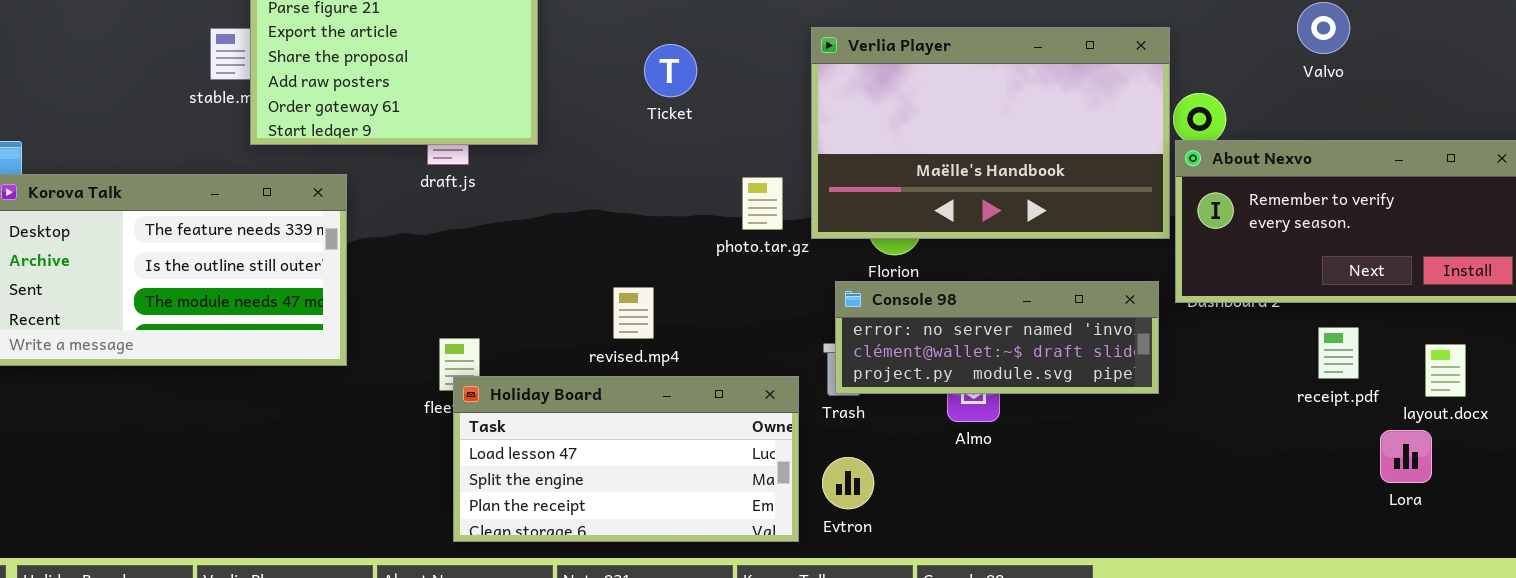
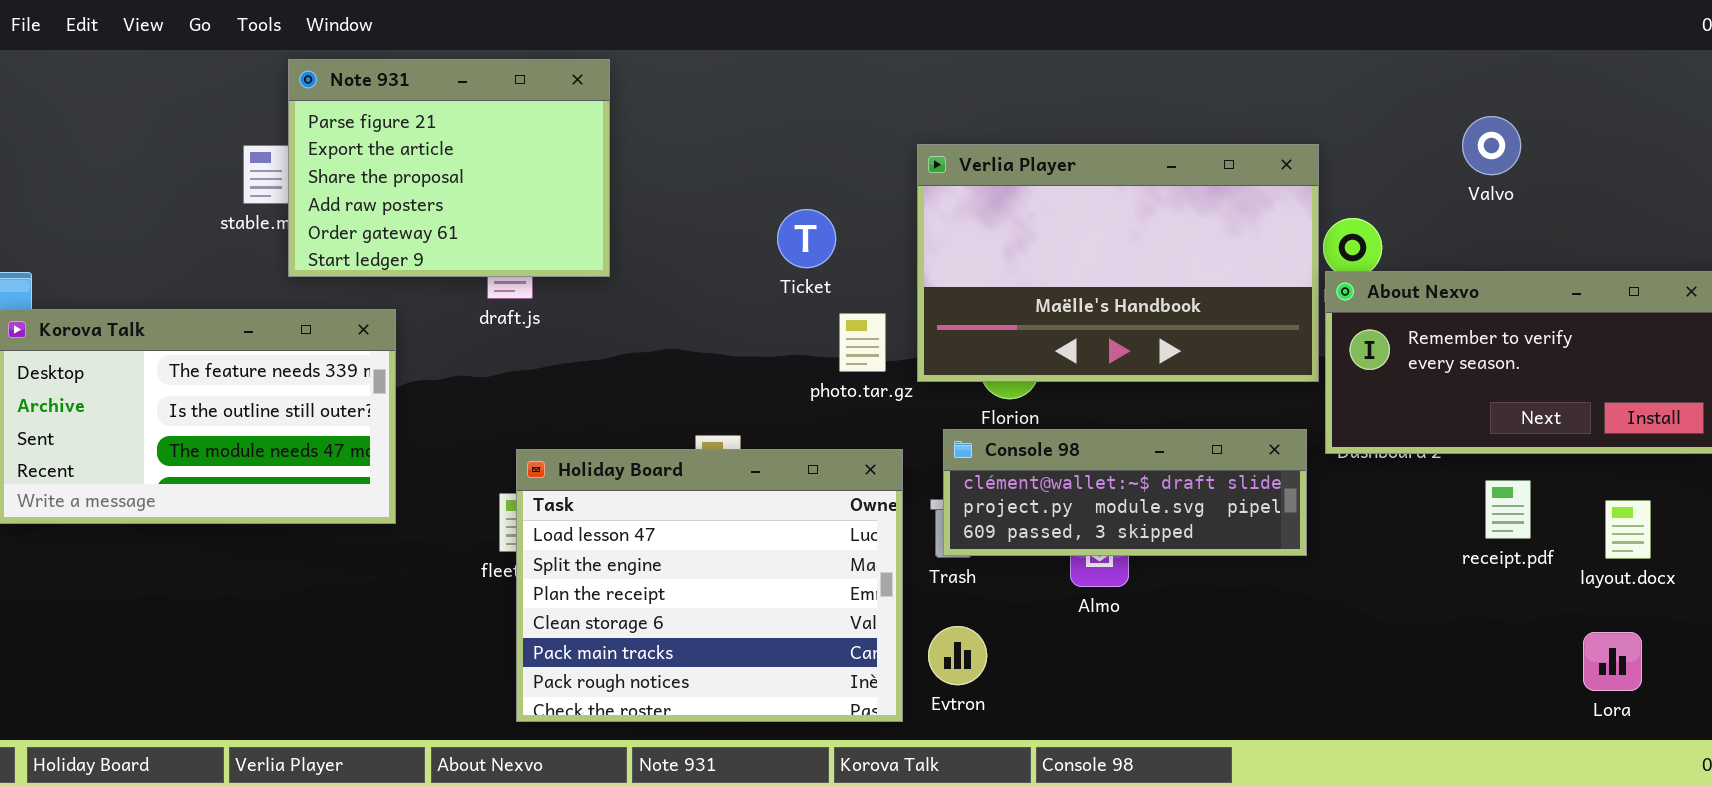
Ticket: [644,44,697,97] -> [777,209,836,268], moved
Console 98: [835,281,1159,394] -> [943,429,1307,556], scrolled down 1 row
Holiday Board: [453,376,799,542] -> [516,449,903,722], resized
Lora: [1380,430,1432,483] -> [1583,632,1642,691], moved

